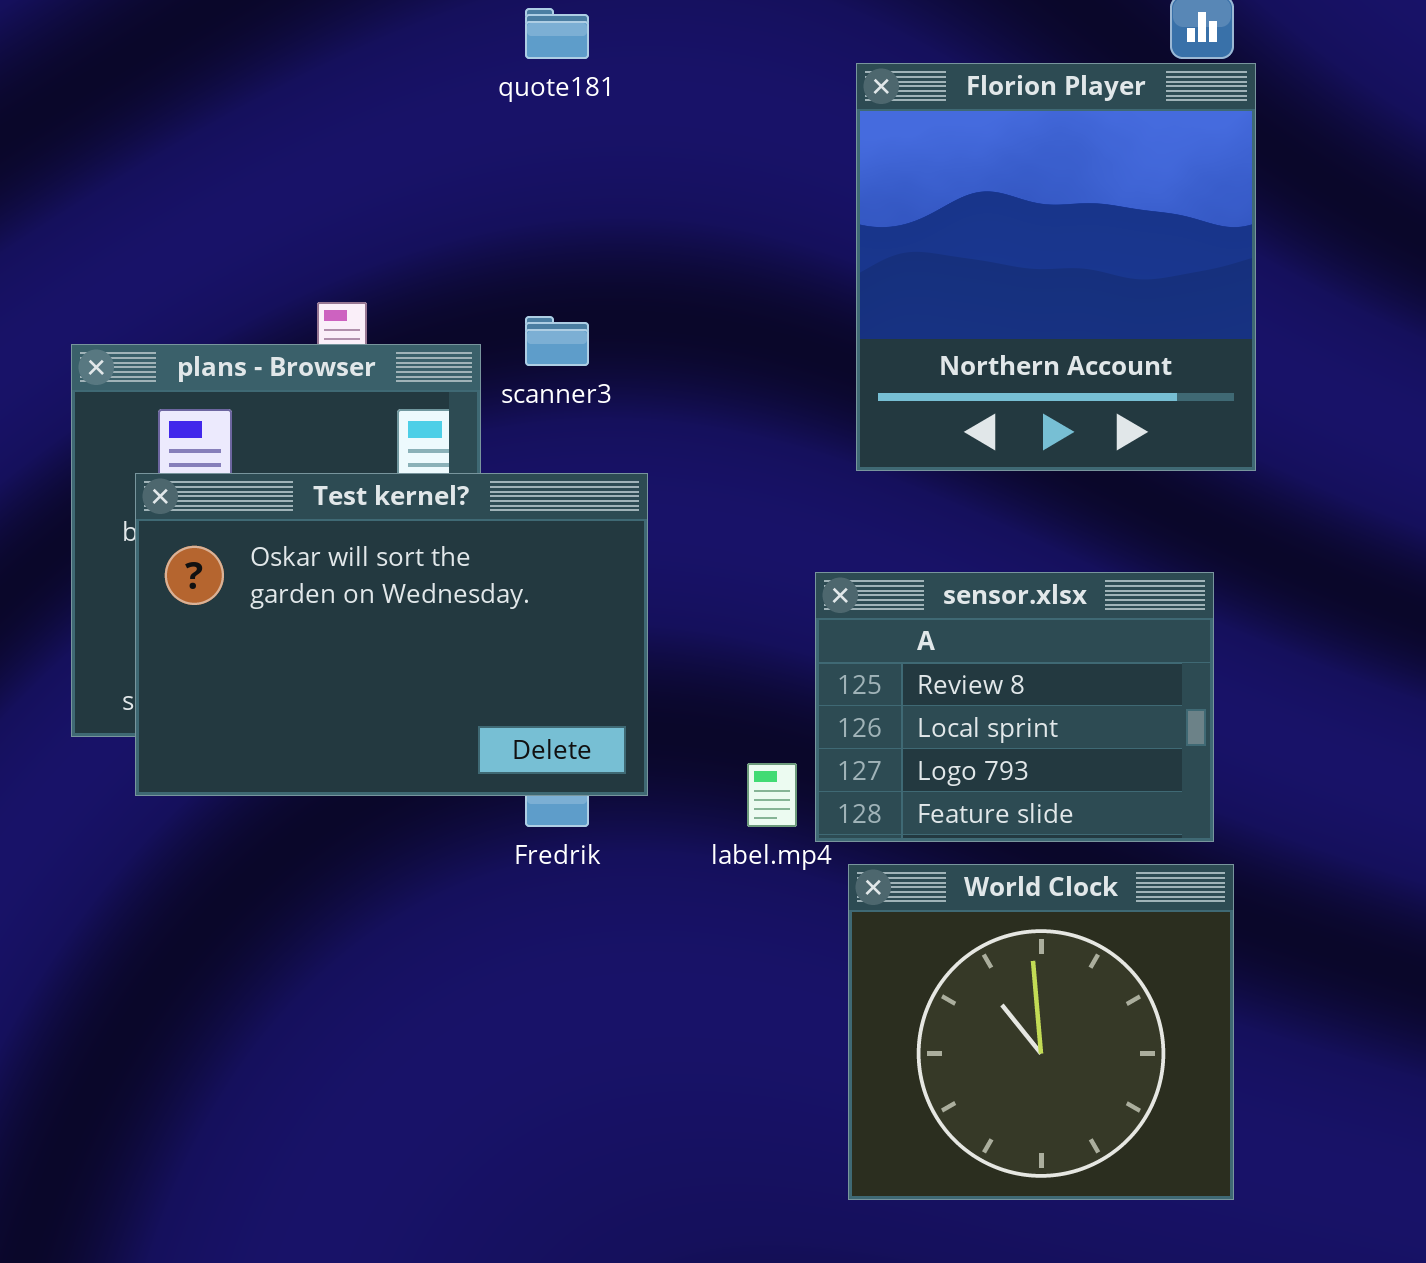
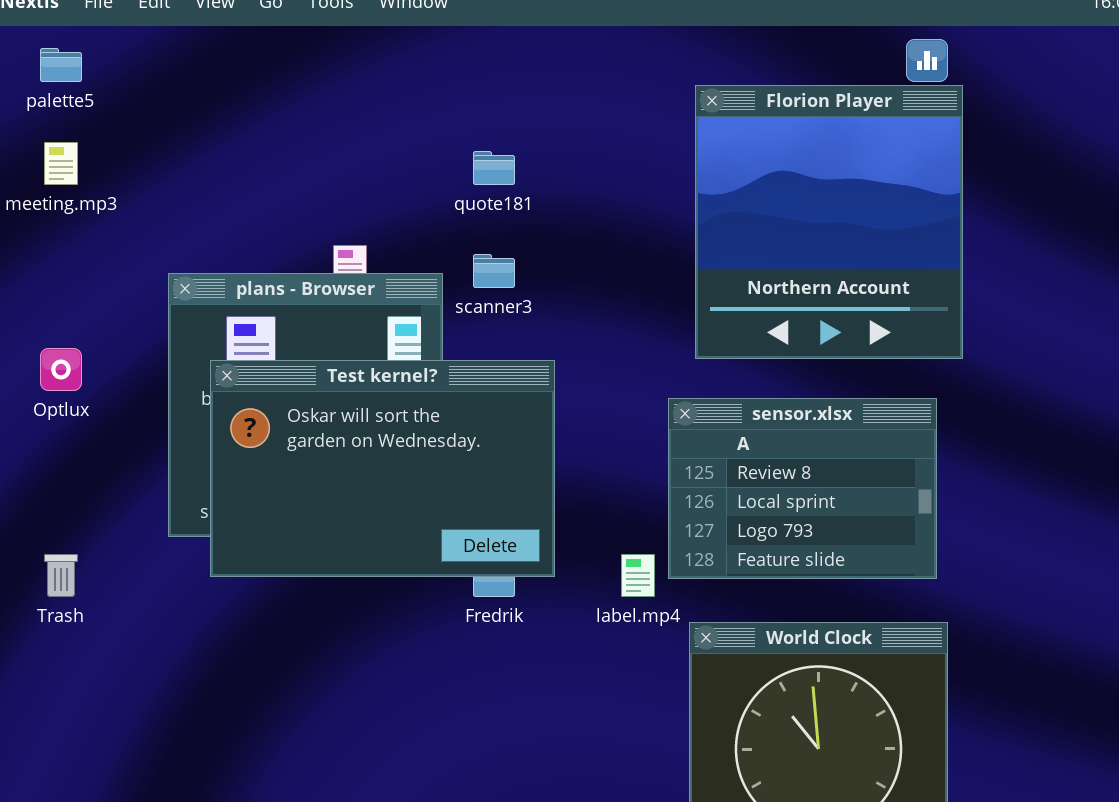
quote181: [525,8,589,59] -> [473,151,515,185], moved
sensor.xlsx: [815,572,1214,842] -> [668,398,937,579], moved

